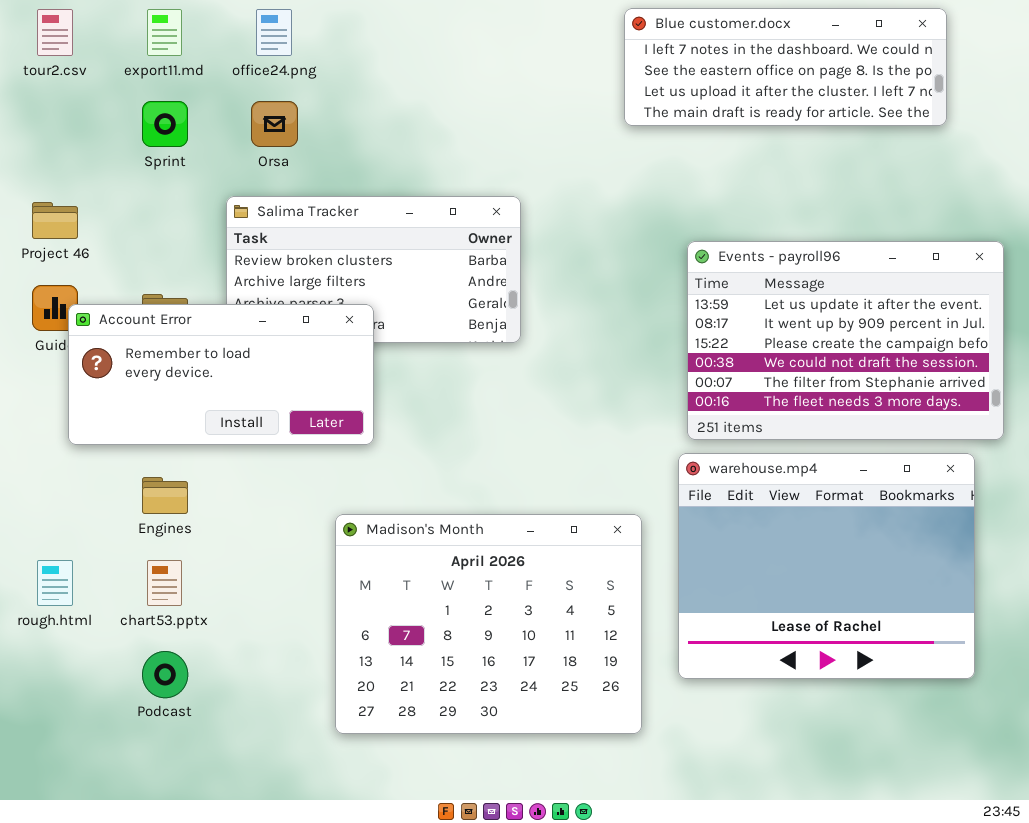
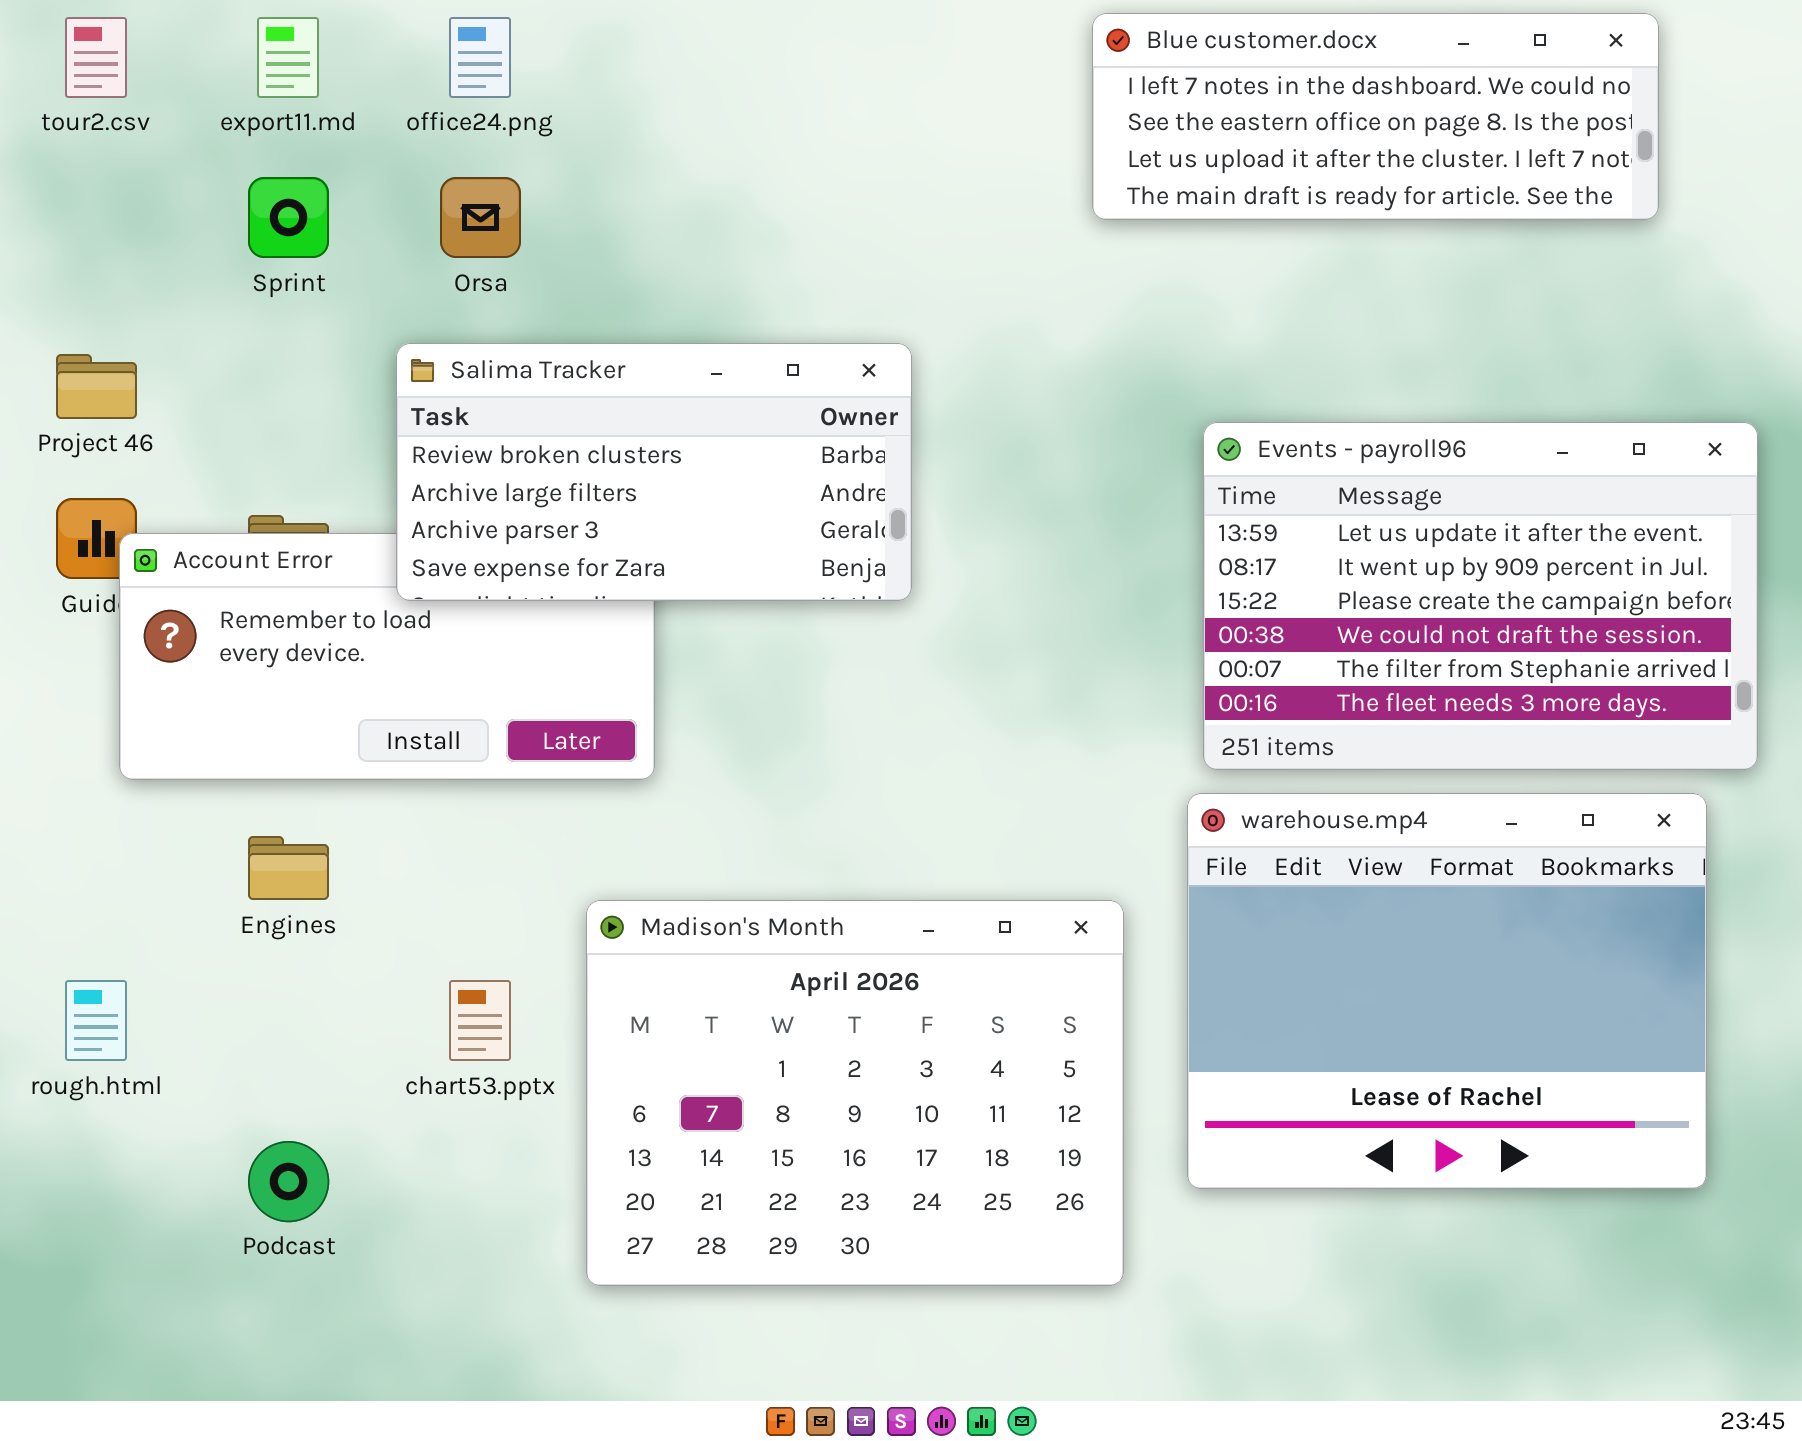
Salima Tracker: [226,196,521,343] -> [396,343,912,601], raised
chart53.pptx: [147,560,182,606] -> [449,980,511,1061], moved

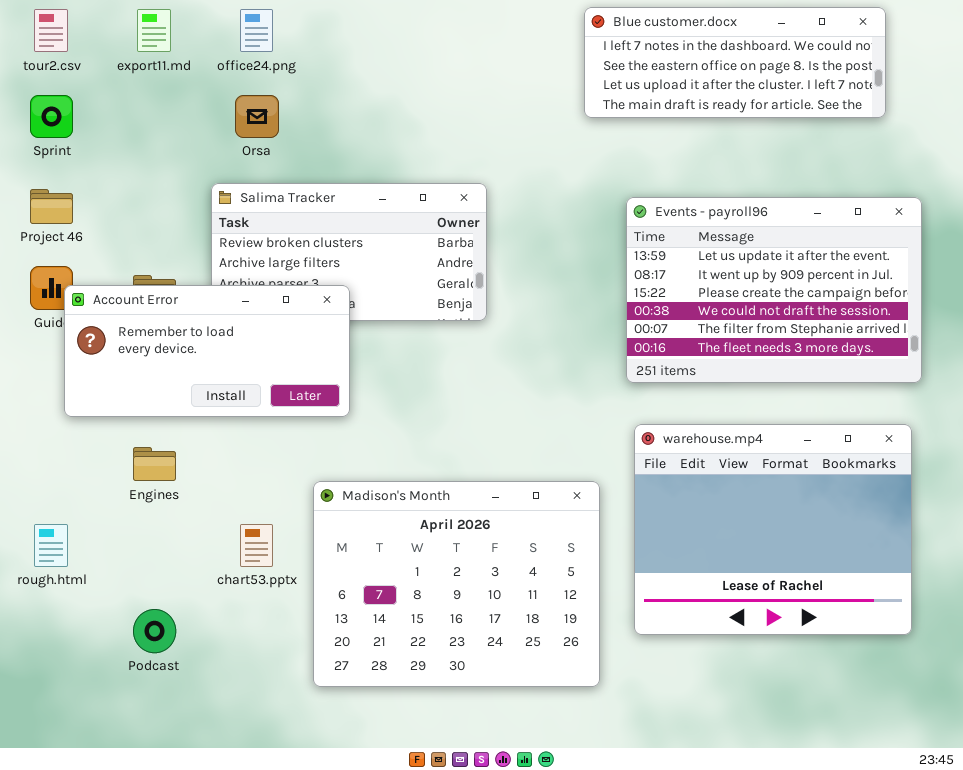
Sprint: [248,177,329,258] -> [30,95,73,138], moved
Events - payroll96: [1203,422,1758,770] -> [626,197,922,383], moved
Account Error: [119,533,655,780] -> [64,285,350,417], raised

